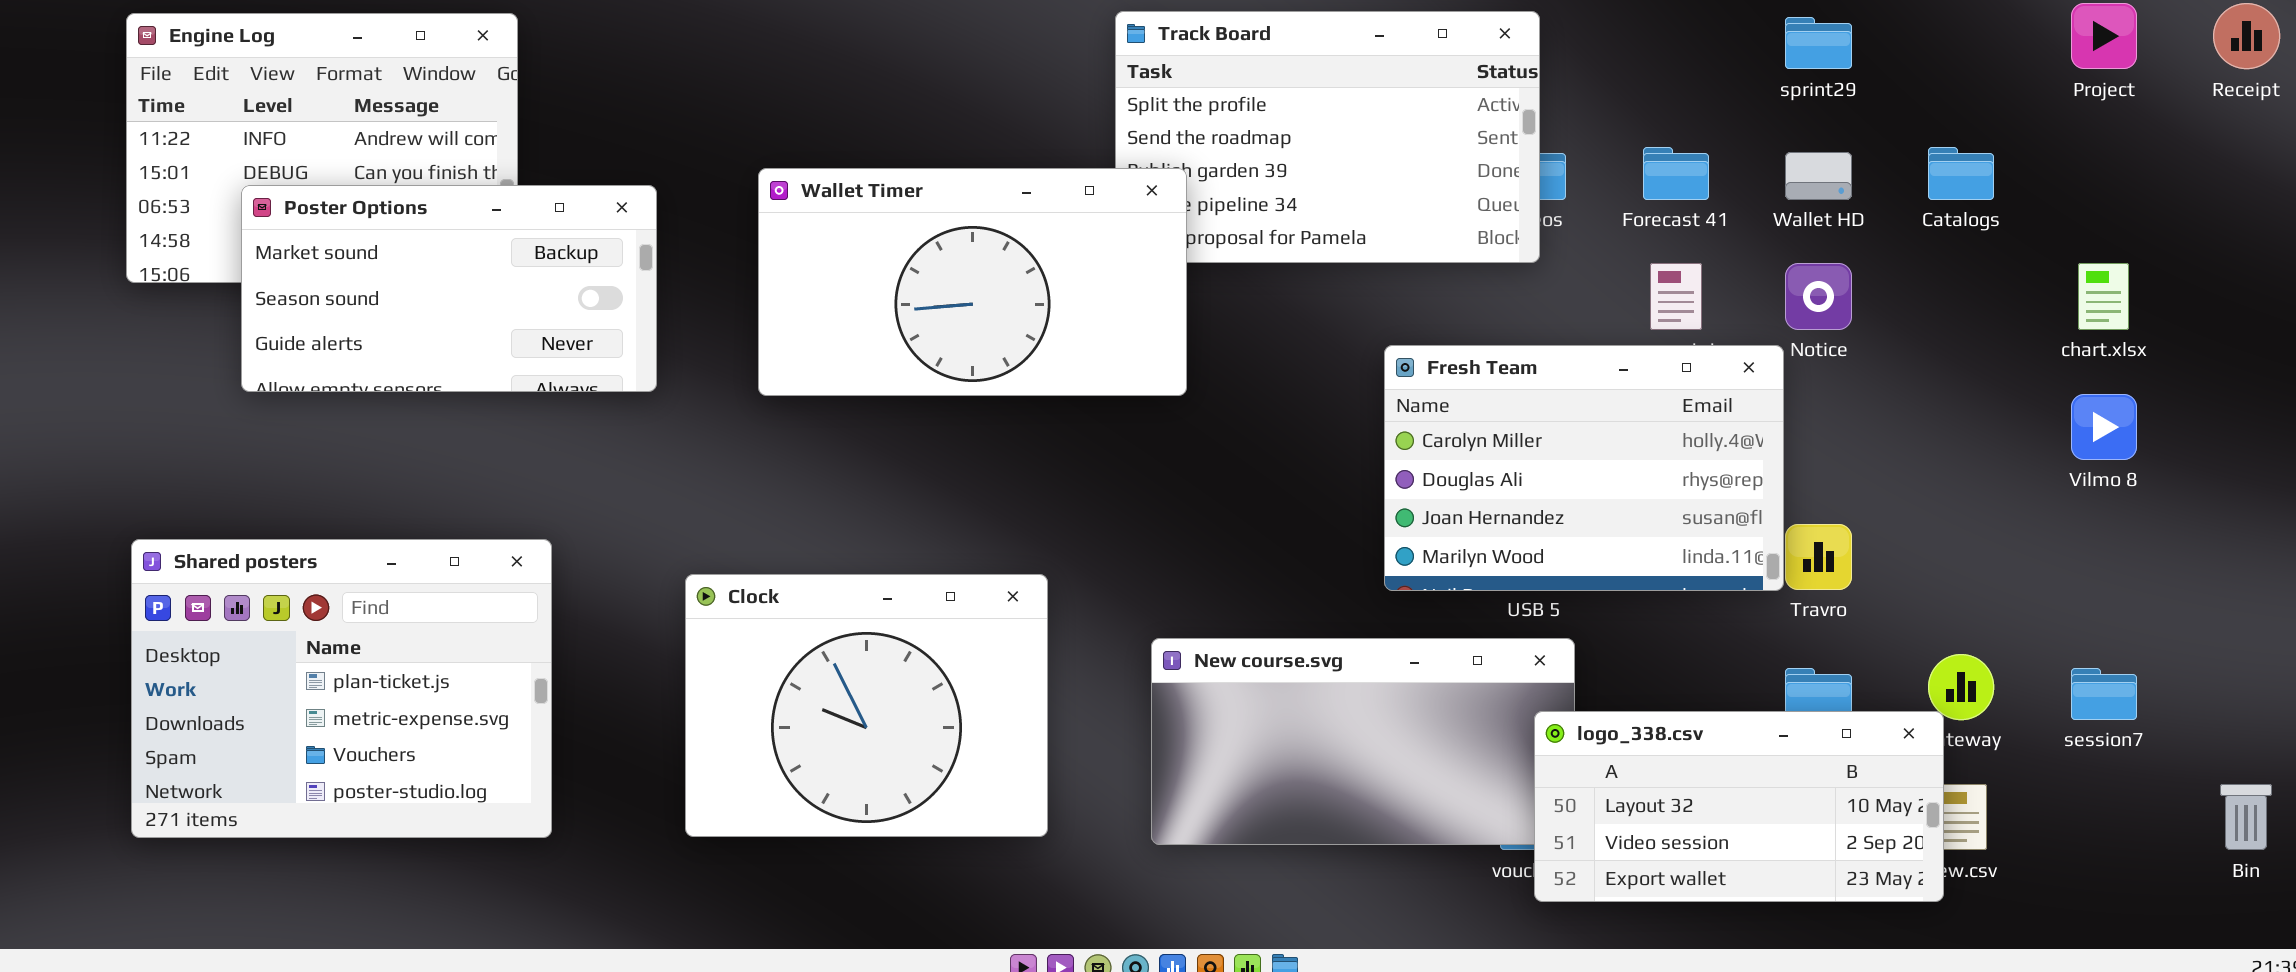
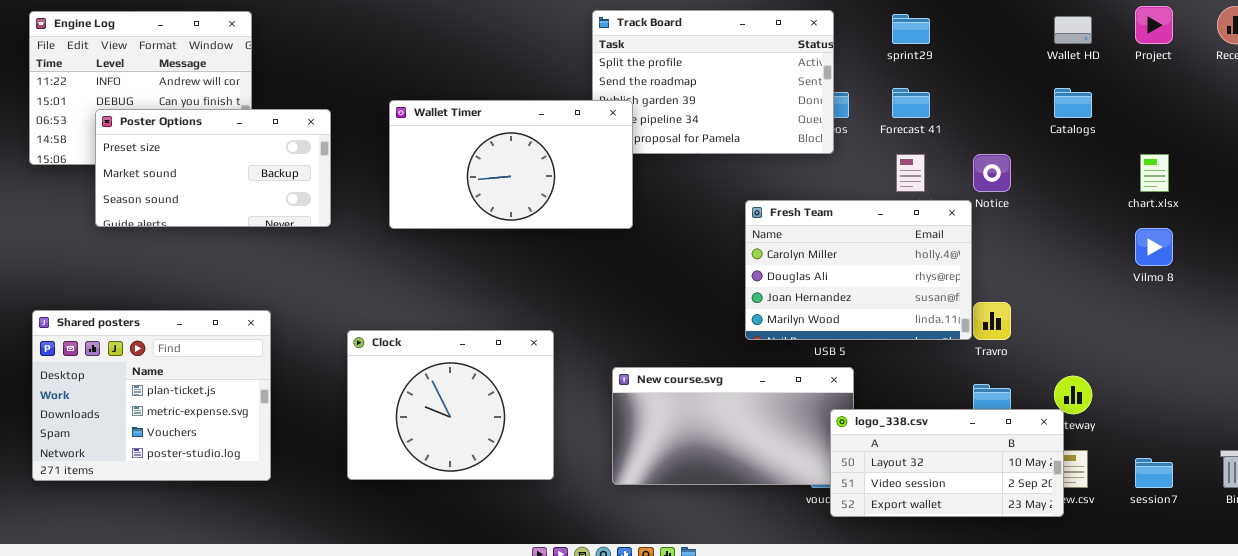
sprint29: [1785,17,1852,69] -> [892,14,930,44], moved
Wallet HD: [1785,152,1852,200] -> [1054,16,1092,44], moved
Poster Options: [241,185,657,392] -> [95,109,331,227], scrolled up 1 row
session7: [2071,668,2137,720] -> [1135,458,1173,488], moved

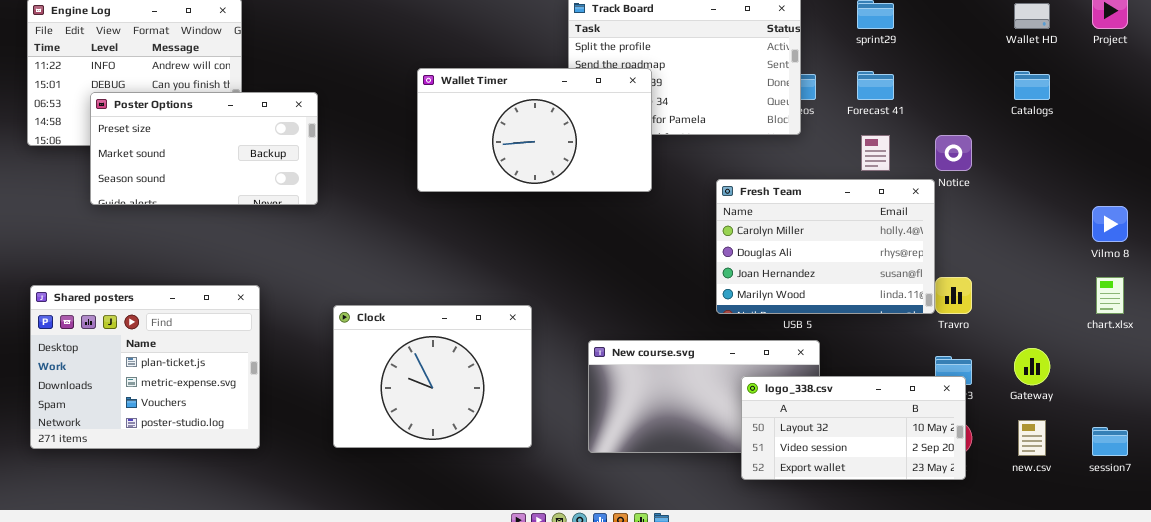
Wallet Timer: [389,100,633,229] -> [417,68,652,192], moved
chart.xlsx: [1140,154,1169,192] -> [1096,277,1124,314], moved
logo_338.csv: [830,409,1064,517] -> [741,376,966,480], moved

